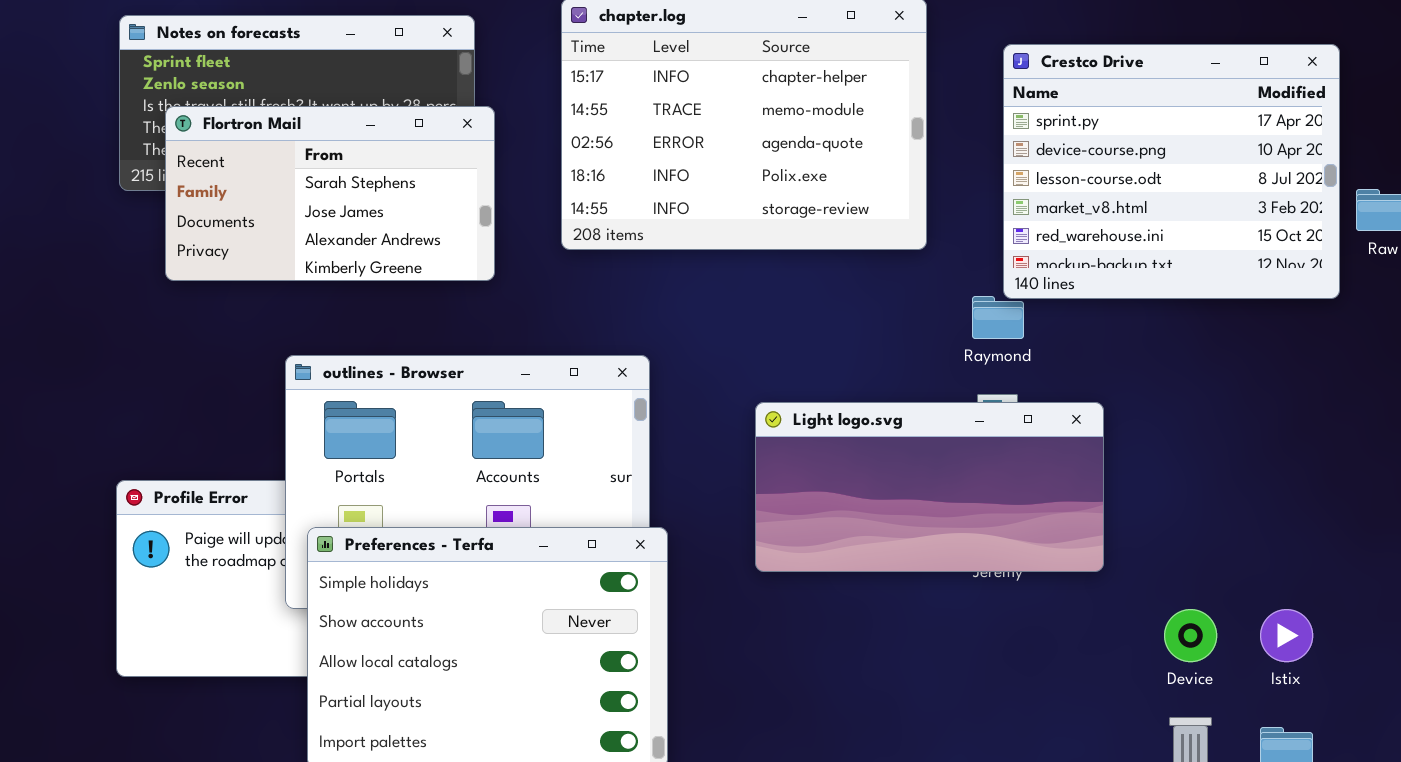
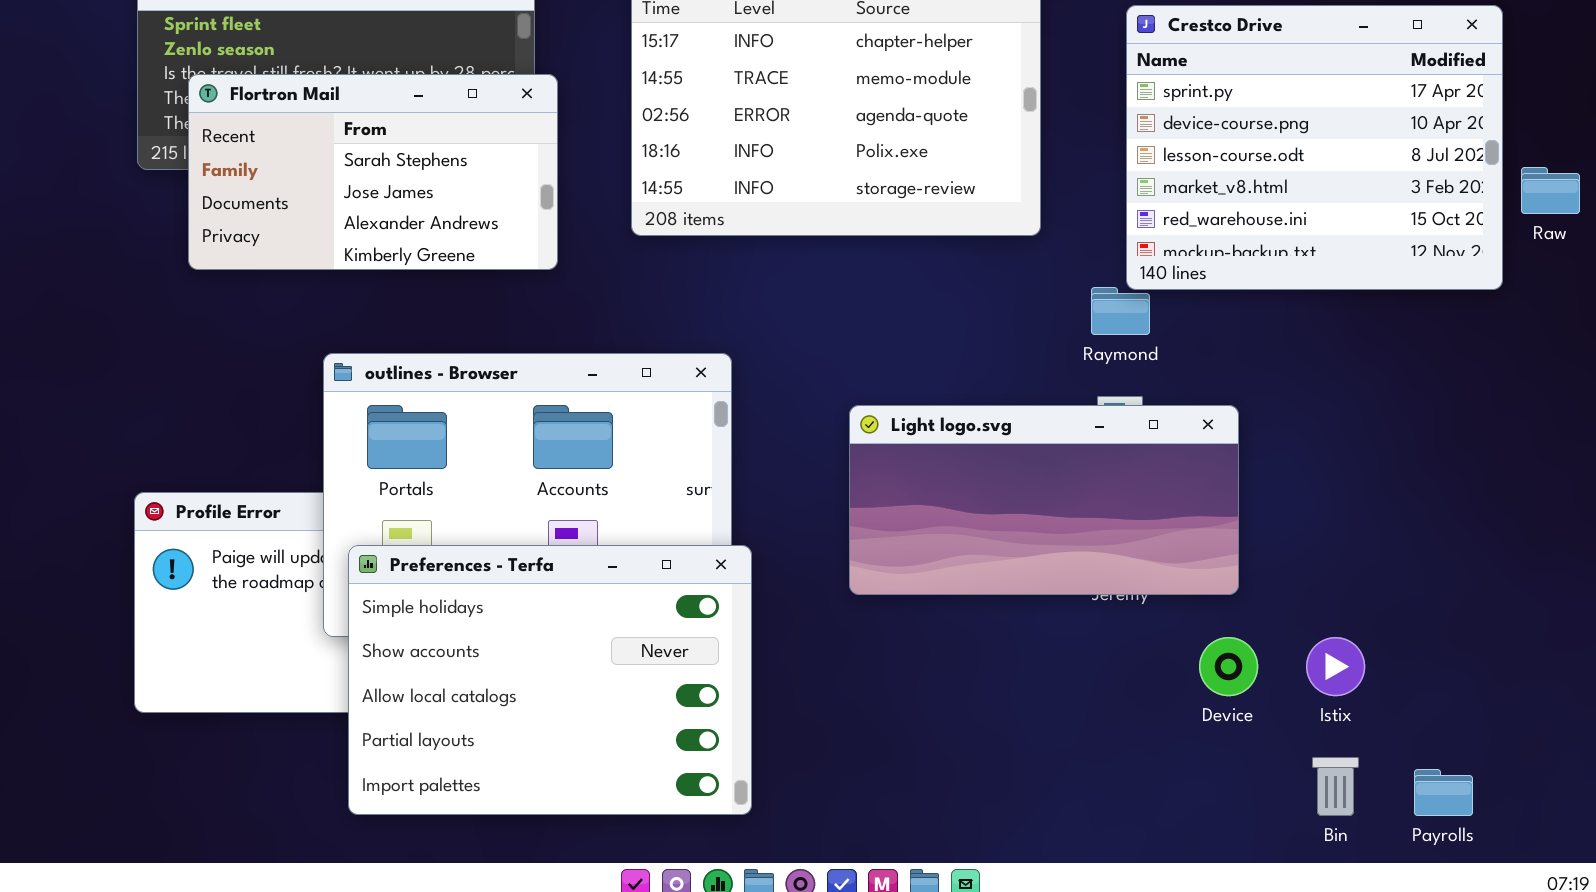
Device: [1164,609,1217,662] -> [1199,637,1258,696], moved
Istix: [1260,609,1313,662] -> [1306,637,1365,696], moved

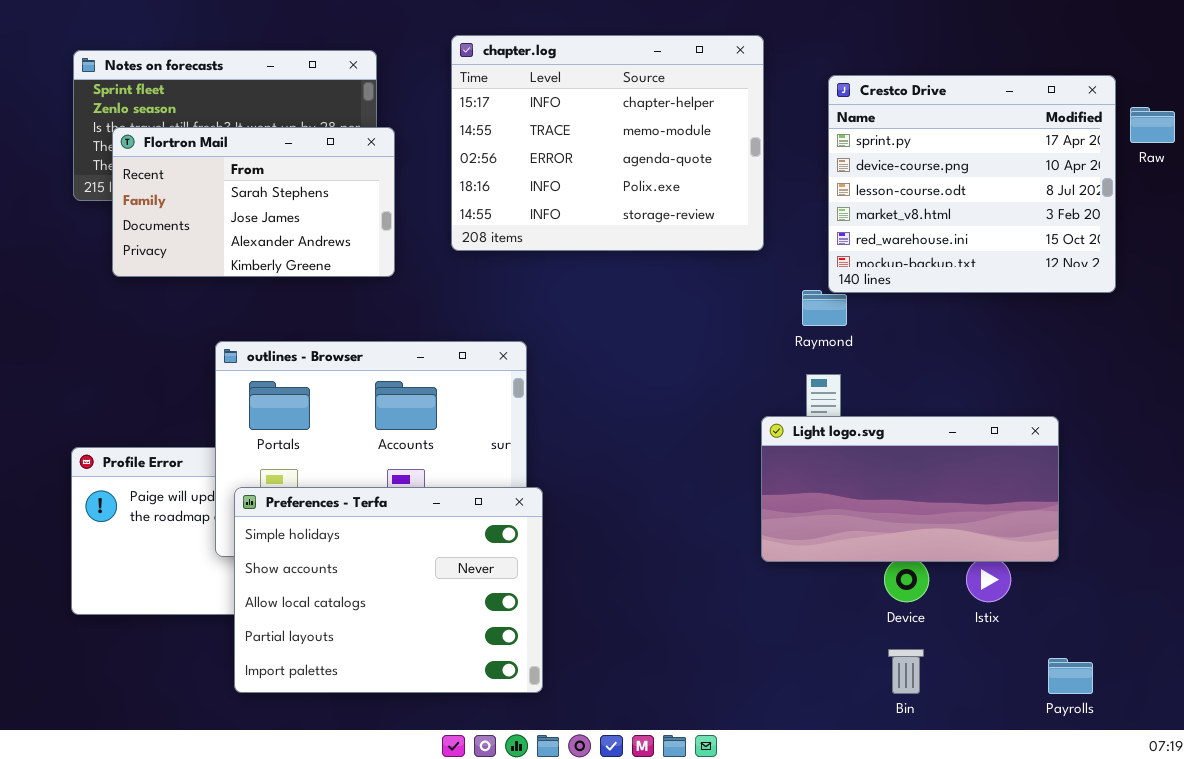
Raw: [1521,167,1580,214] -> [1130,107,1175,143], moved
Light logo.svg: [849,405,1239,595] -> [761,416,1059,562], moved
Bin: [1312,757,1359,816] -> [888,649,924,694], moved

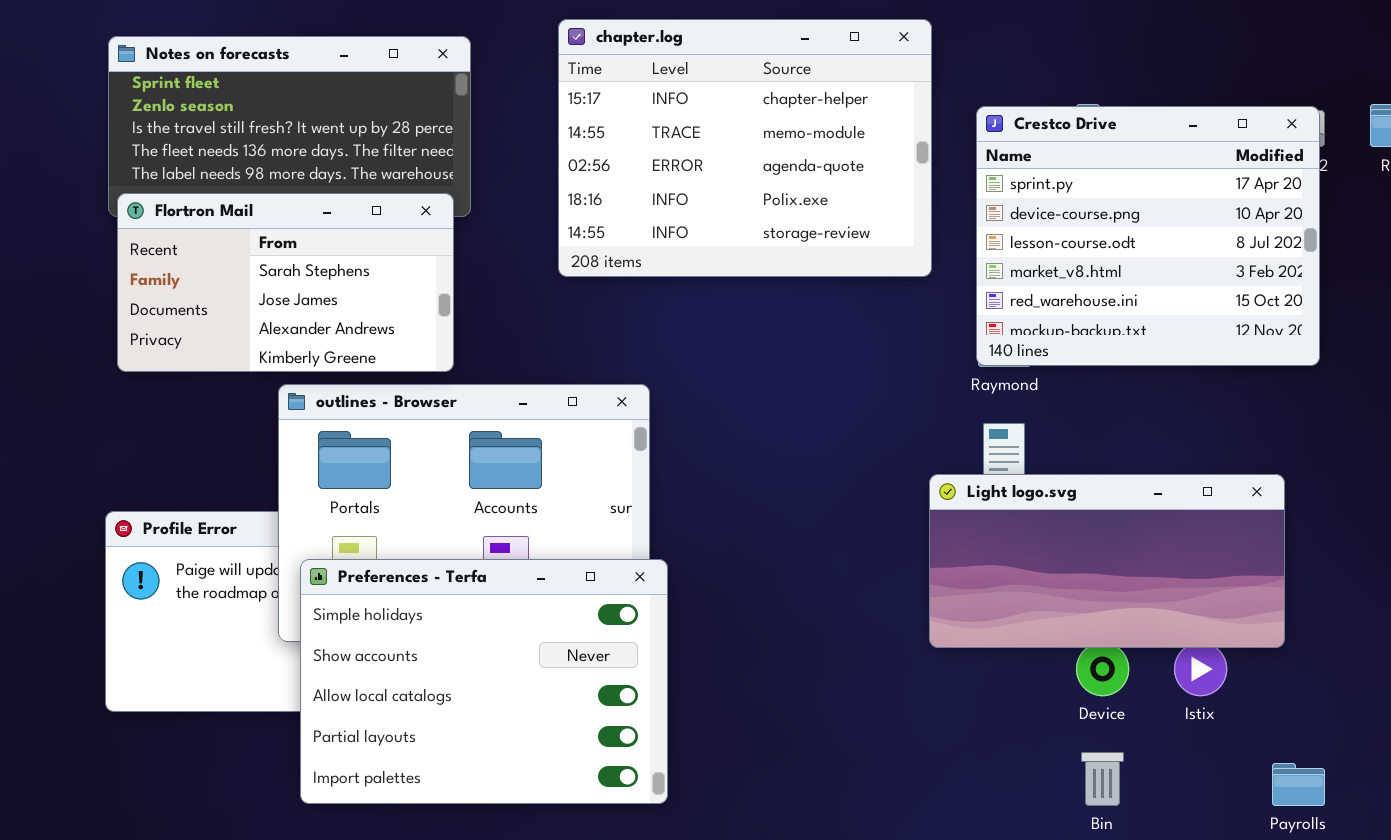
Crestco Drive: [828,75,1116,293] -> [976,106,1320,366], moved
Flortron Mail: [112,127,395,277] -> [117,193,454,372], moved

